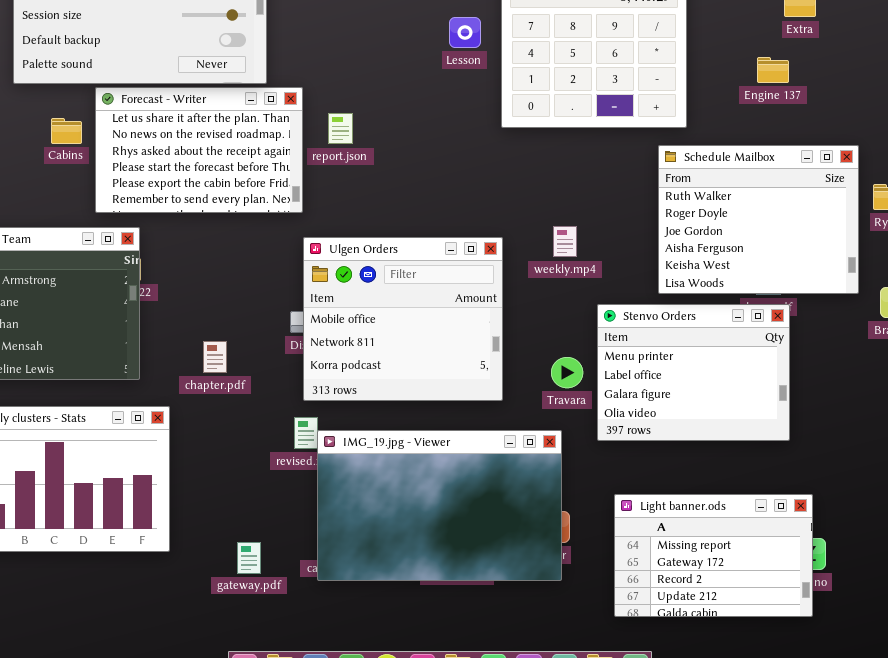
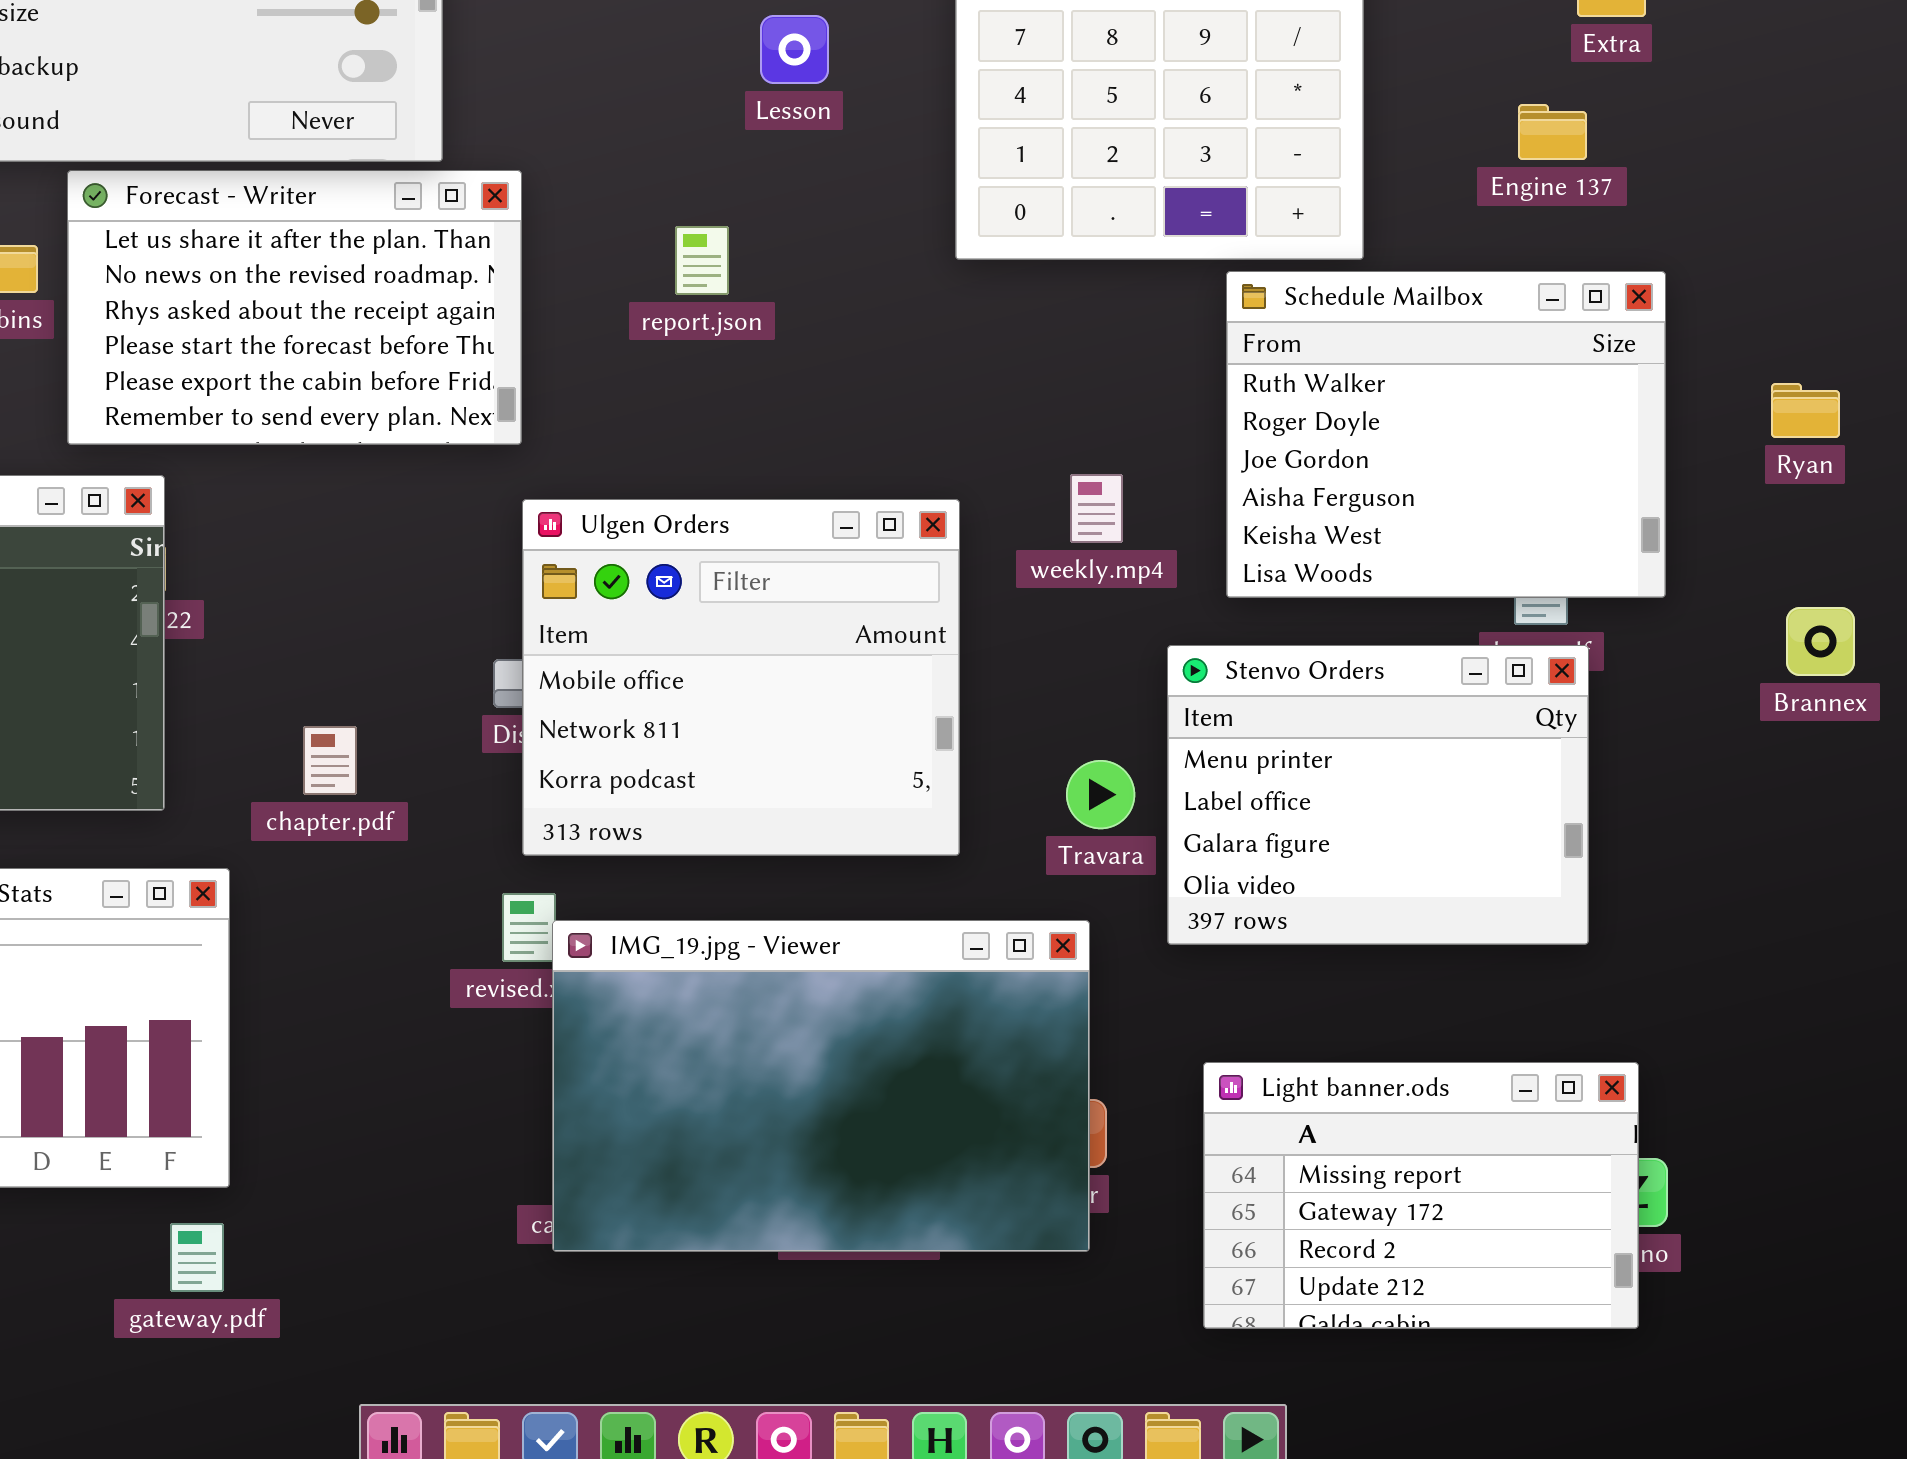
Lesson: [449,17,481,48] -> [760,15,829,84], moved
report.json: [328,113,353,144] -> [675,226,729,295], moved
Schedule Mailbox: [658,145,859,294] -> [1226,271,1666,598], moved
gateway.pdf: [237,542,261,574] -> [170,1223,224,1292], moved

